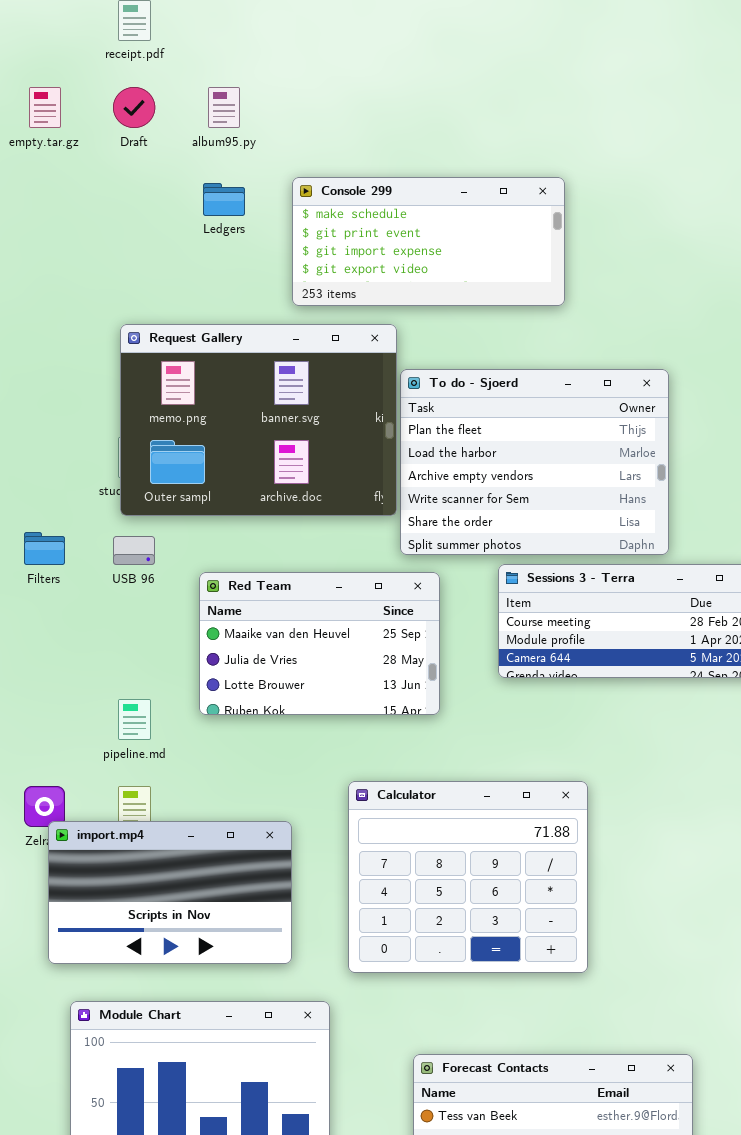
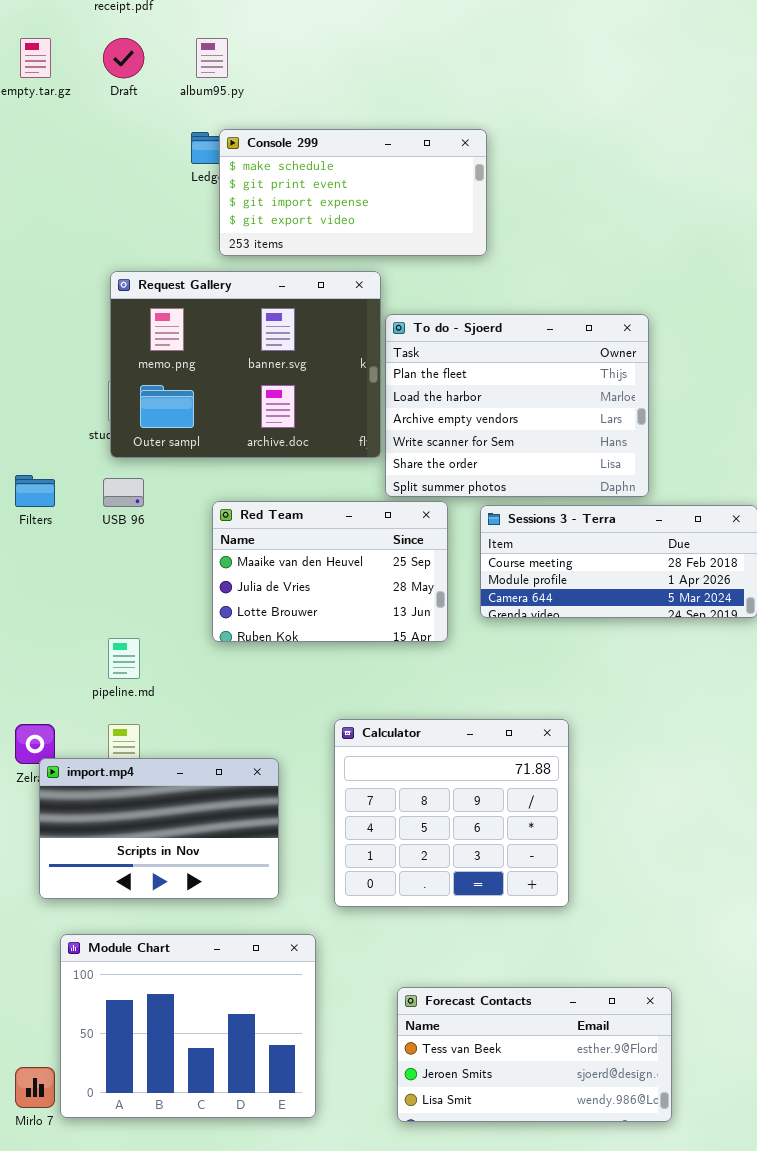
Console 299: [292,177,565,306] -> [219,129,487,256], moved
Red Team: [199,572,440,715] -> [212,501,448,642], moved

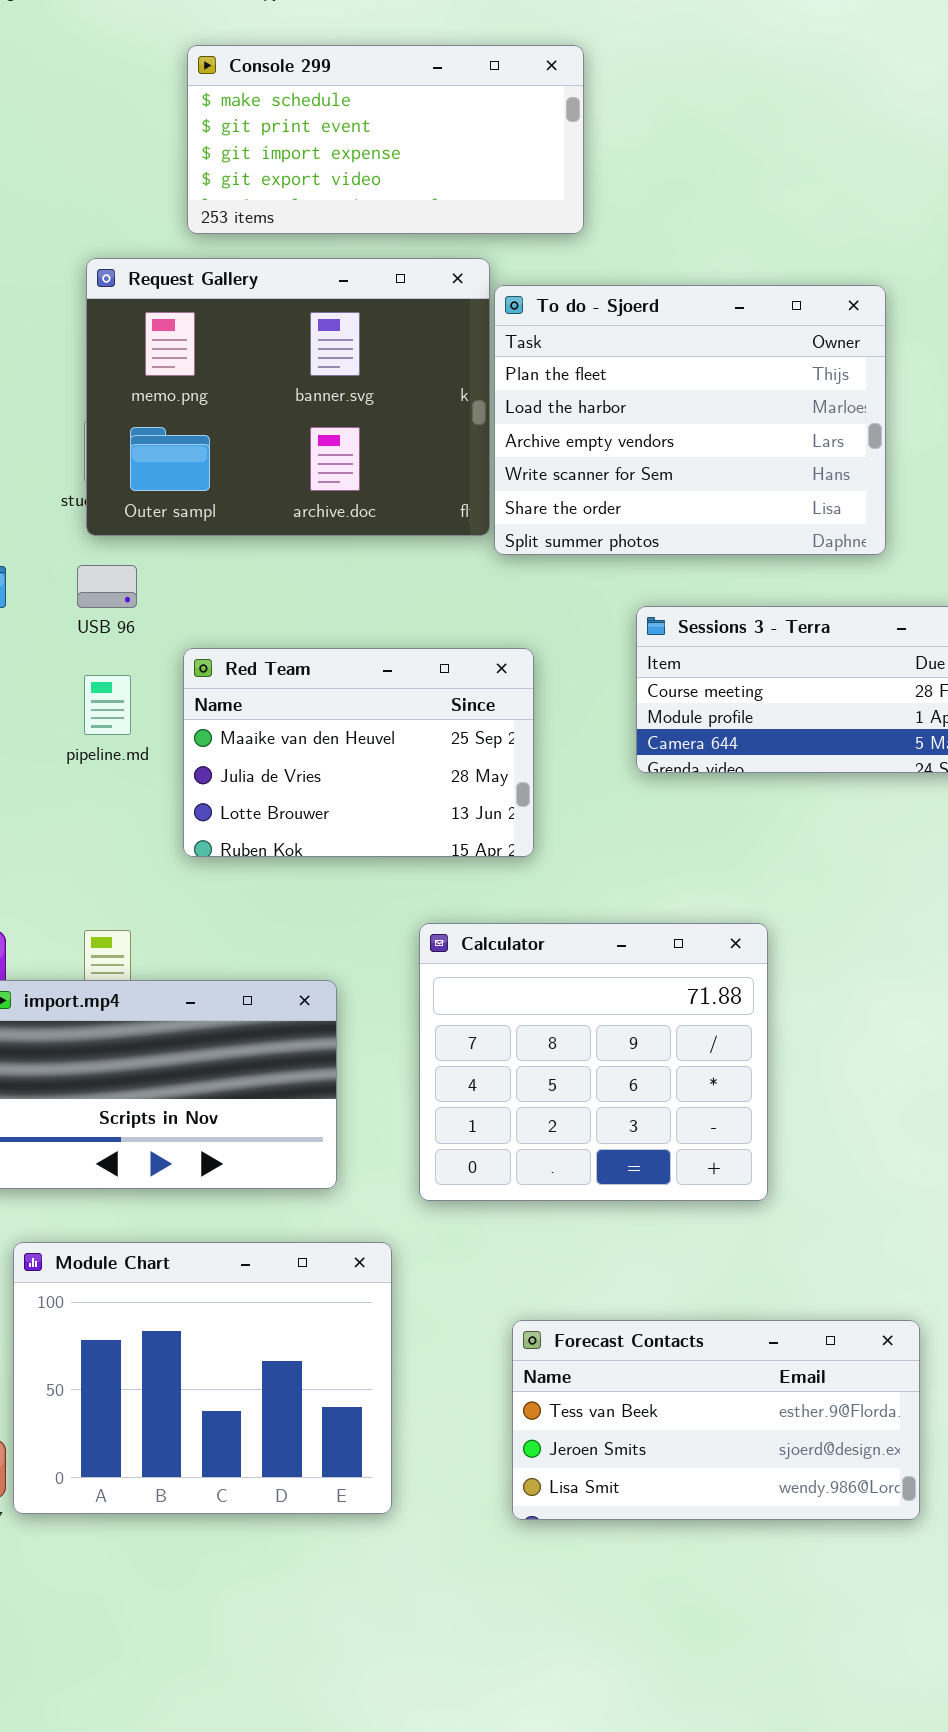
Console 299: [219,129,487,256] -> [187,45,584,234], moved
To do - Sjoerd: [385,314,649,497] -> [494,285,886,555], moved
Red Team: [212,501,448,642] -> [183,648,534,857], moved
pipeline.md: [108,638,140,679] -> [84,675,131,735], moved

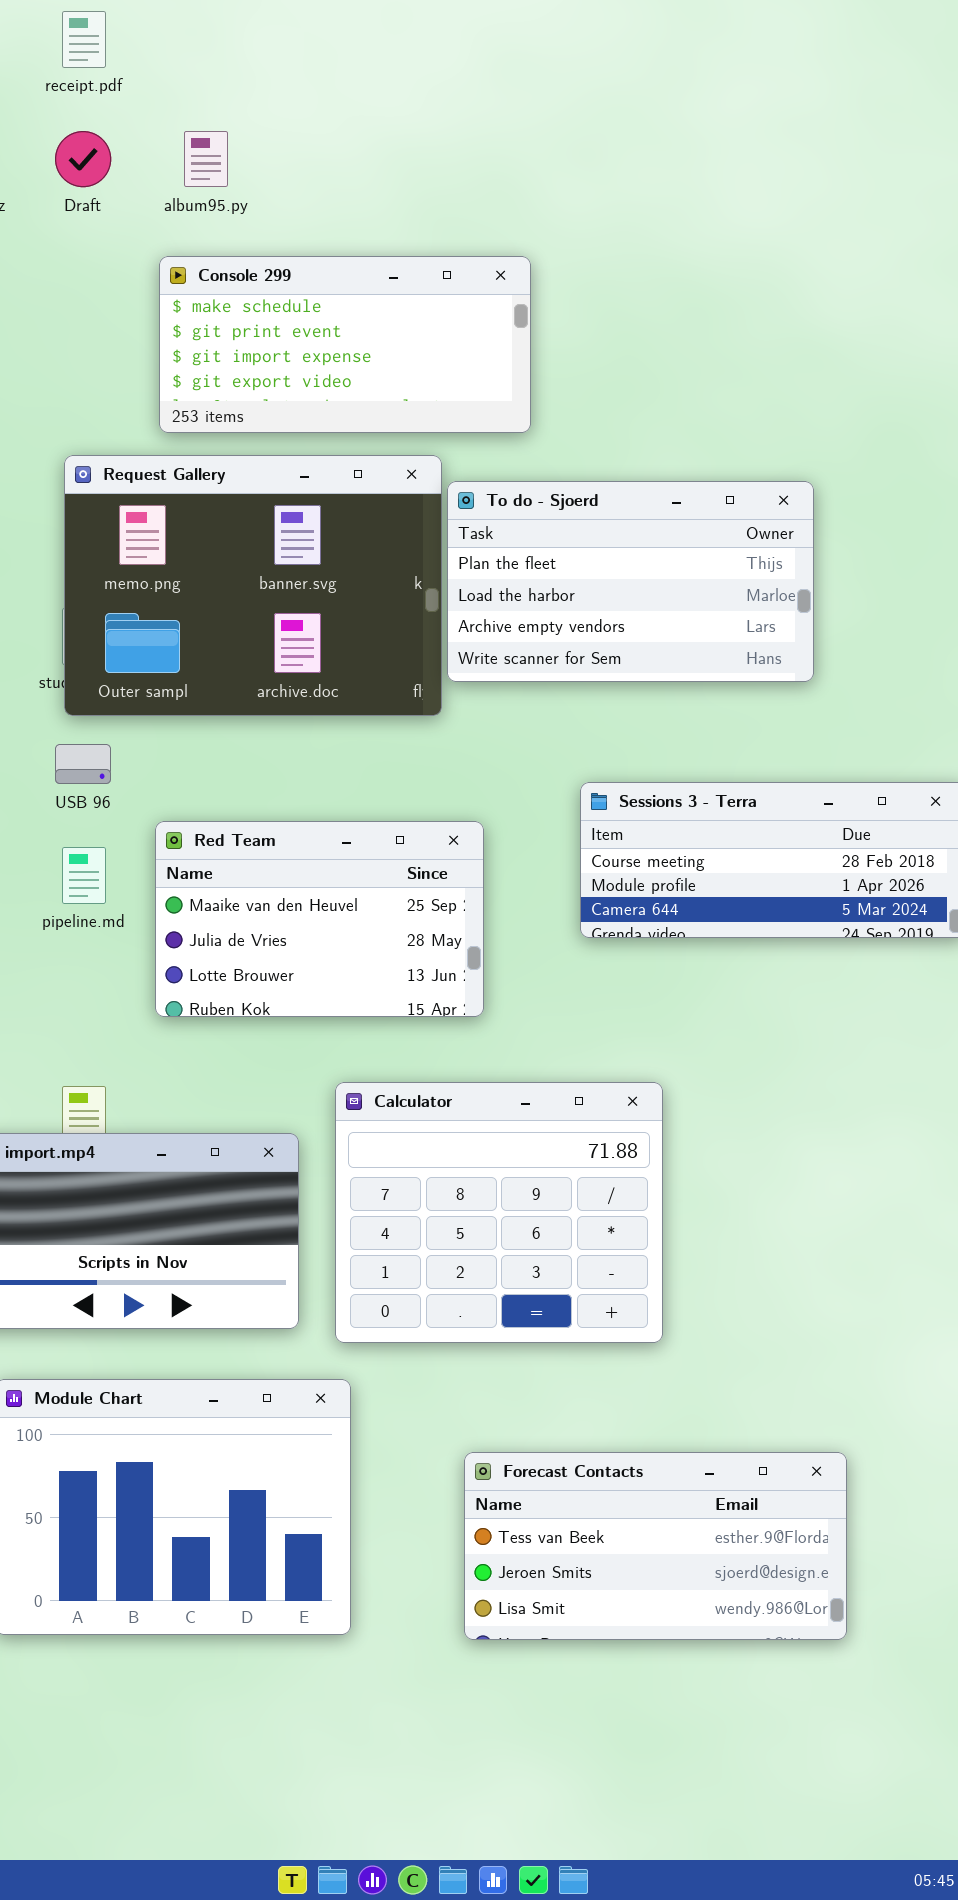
To do - Sjoerd: [494,285,886,555] -> [447,481,814,682], resized
Calculator: [419,923,768,1201] -> [335,1082,663,1343], moved

